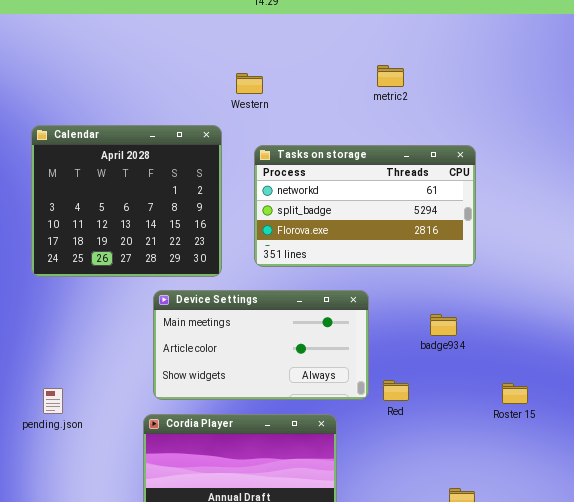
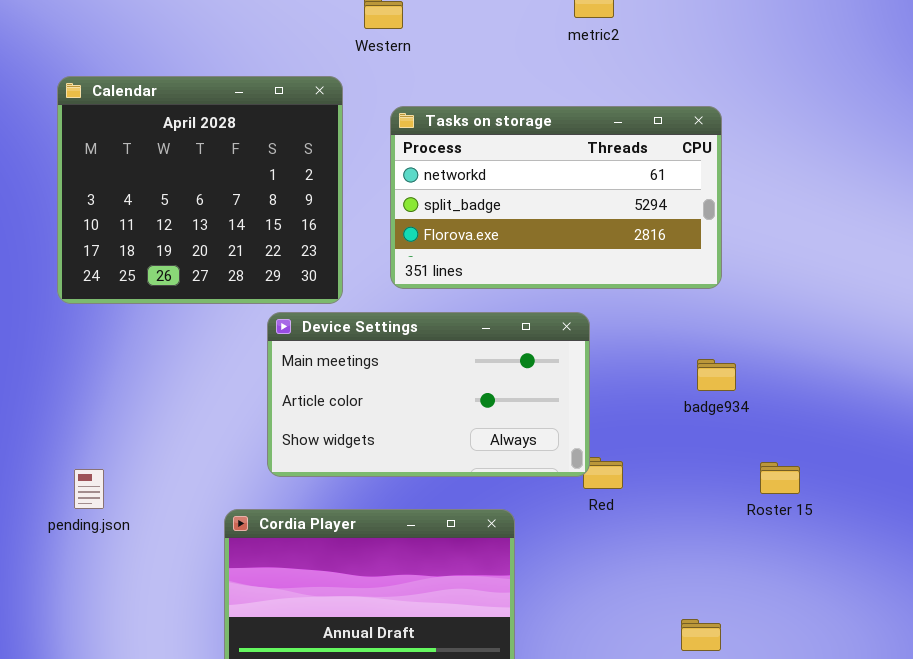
Device Settings: [153,290,369,400] -> [267,312,590,477], moved
badge934: [430,314,457,336] -> [697,359,736,391], moved

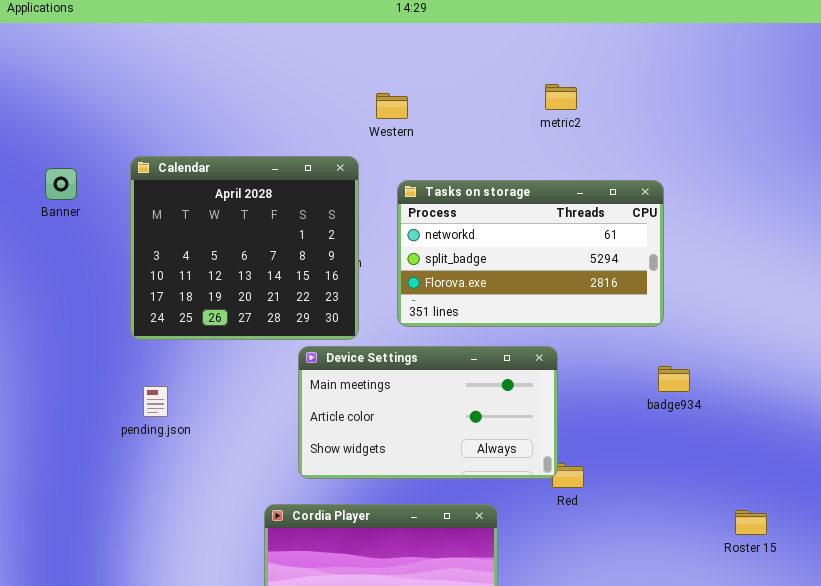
badge934: [697,359,736,391] -> [658,366,690,392], moved
Roster 15: [760,462,800,494] -> [735,510,767,535], moved
pending.json: [74,469,104,509] -> [143,386,168,417], moved

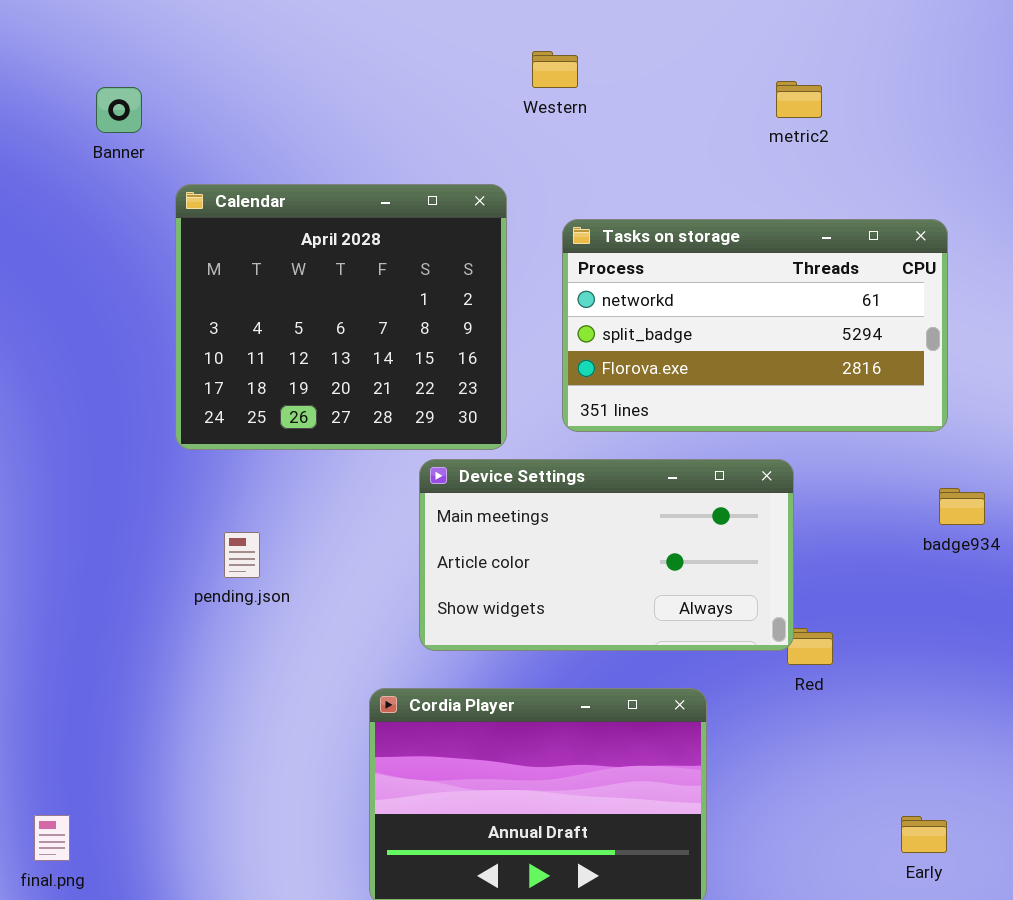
Western: [376,93,408,119] -> [532,51,578,88], moved
Banner: [45,168,77,200] -> [96,87,142,133], moved
pending.json: [143,386,168,417] -> [224,532,260,578], moved

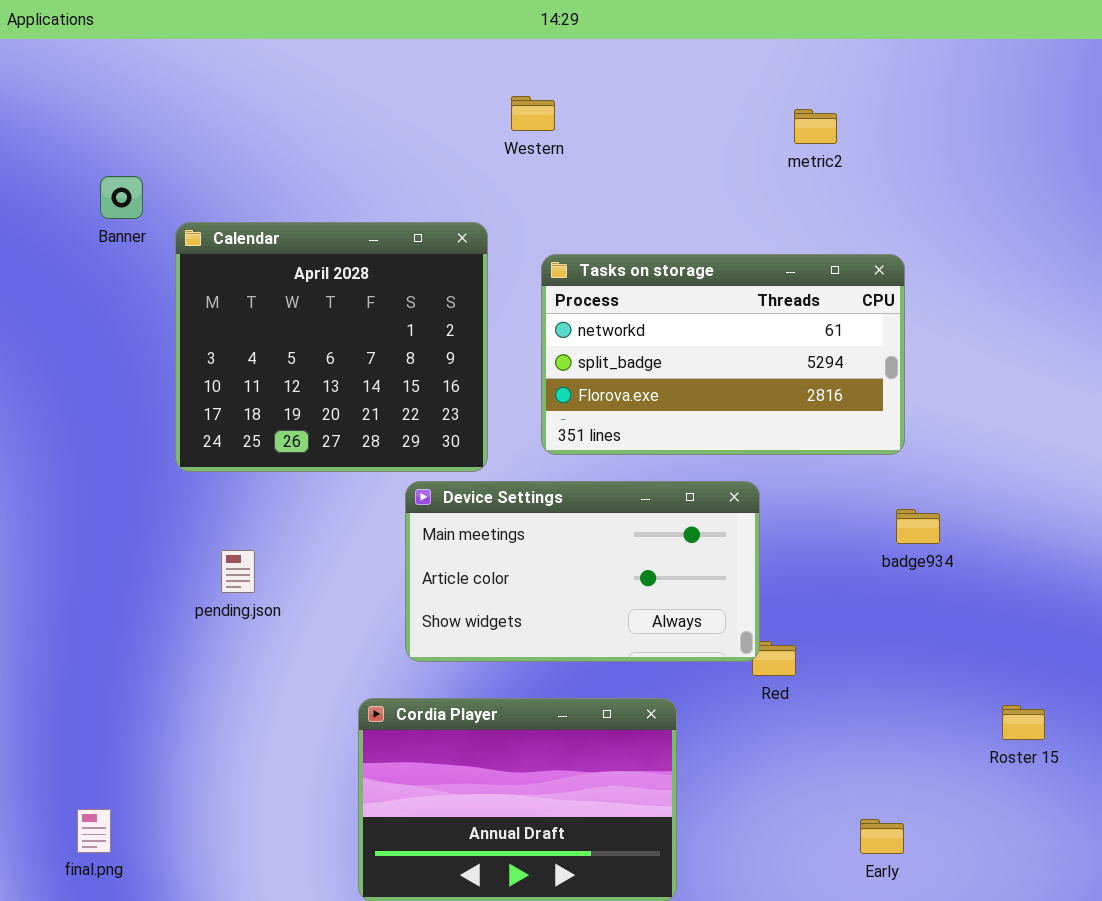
metric2: [776,81,822,118] -> [794,109,837,144], moved
Banner: [96,87,142,133] -> [100,176,143,219], moved
final.png: [34,815,70,861] -> [77,809,111,853], moved

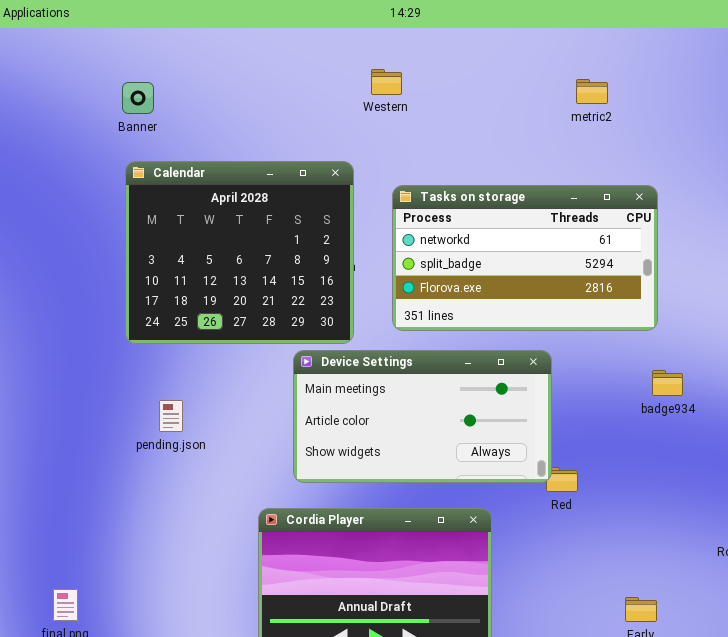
Banner: [100,176,143,219] -> [122,82,154,114], moved

